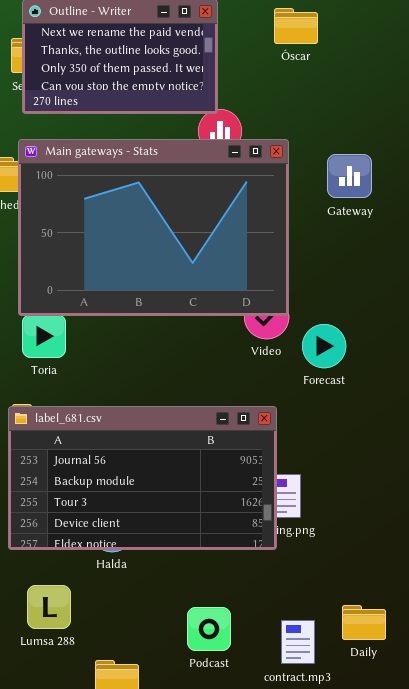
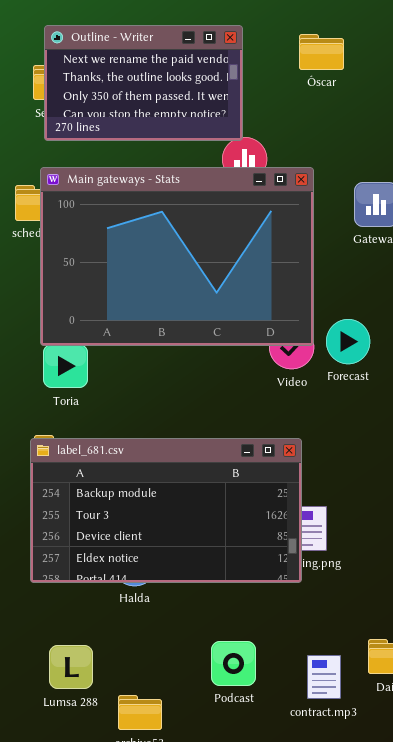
Forecast: [302,324,346,368] -> [326,319,370,364], moved
label_681.csv: [8,406,277,550] -> [30,438,302,583], scrolled down 1 row
Lumsa 288: [27,585,71,629] -> [49,645,93,689], moved

